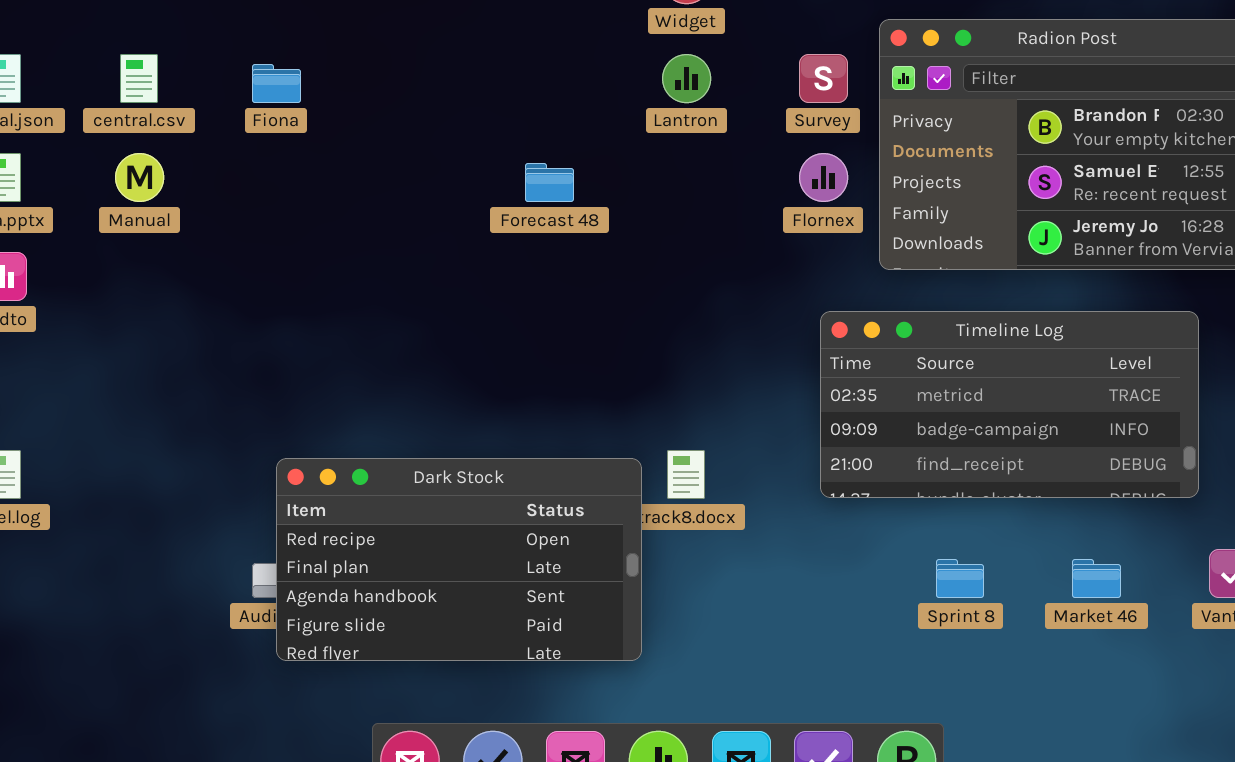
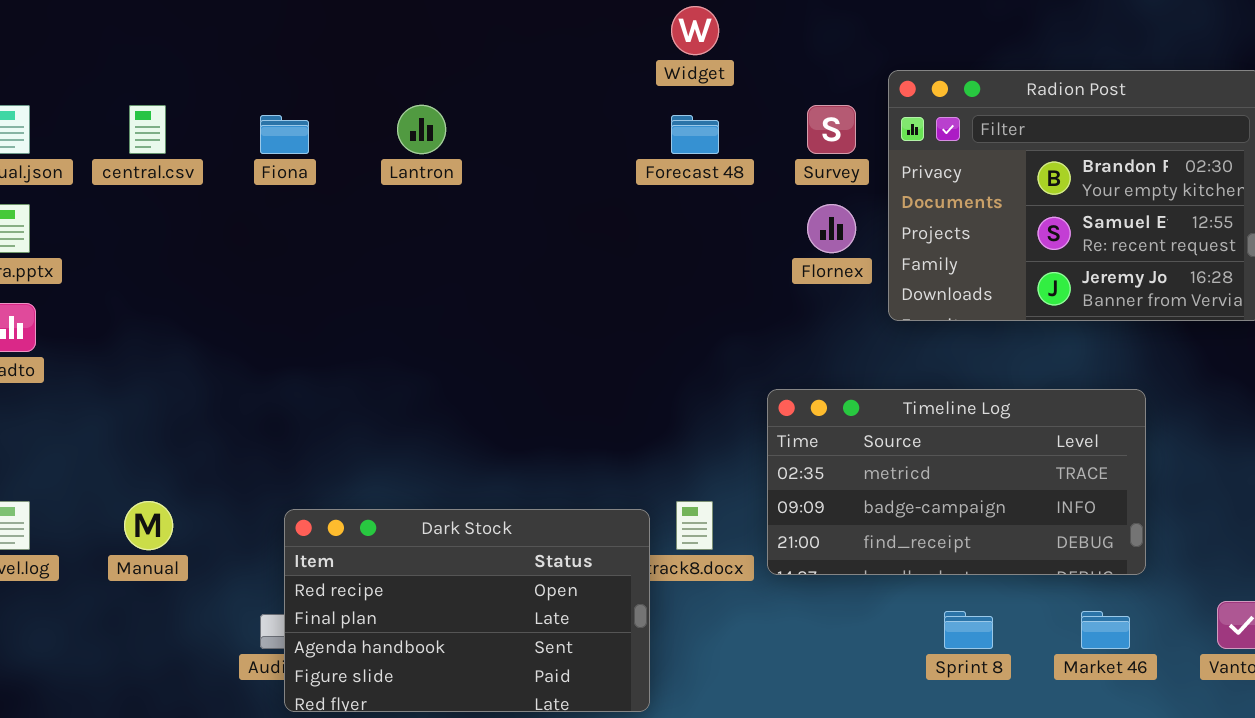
Lantron: [662,54,711,103] -> [397,105,446,154], moved
Manual: [115,153,164,202] -> [124,501,173,550], moved
Forecast 48: [525,163,574,202] -> [671,115,719,154], moved
Timeline Log: [820,311,1199,498] -> [767,389,1146,575], moved

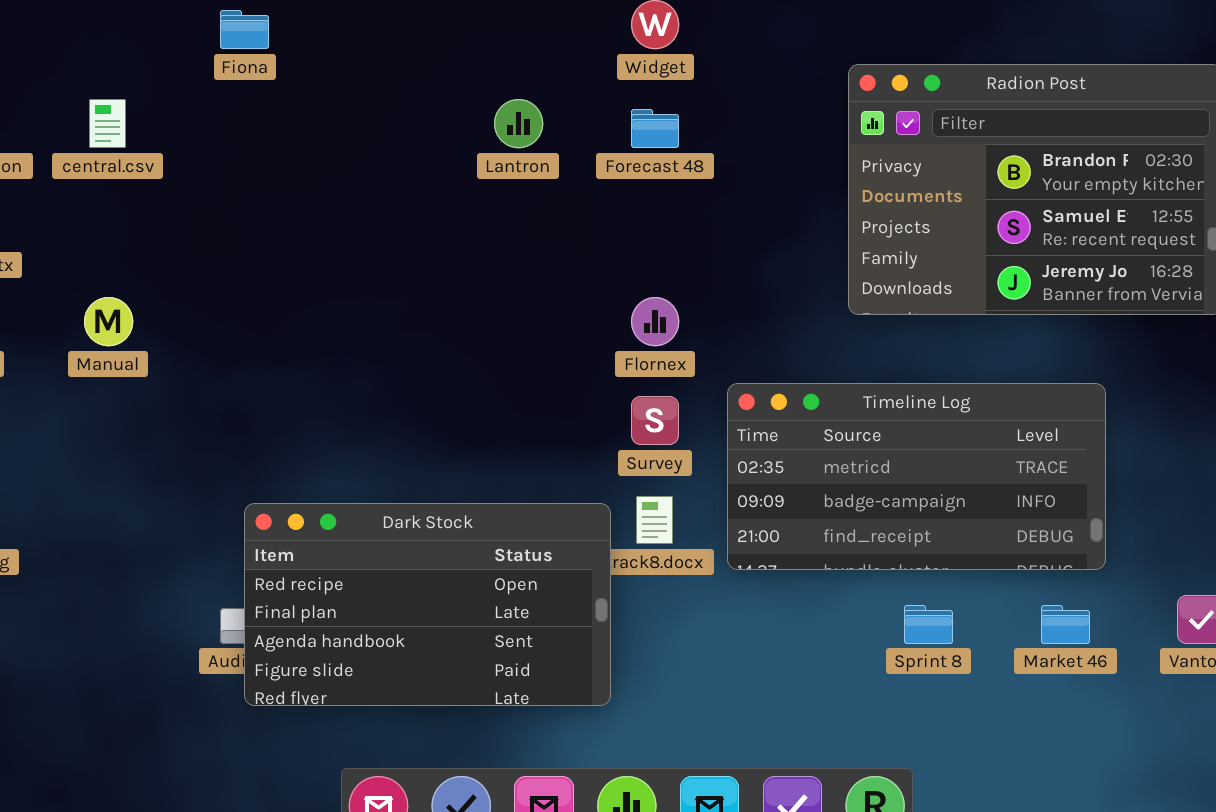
Lantron: [397,105,446,154] -> [494,99,543,148], moved
Survey: [807,105,856,154] -> [631,396,679,445], moved
Fiona: [260,115,309,154] -> [220,10,269,49], moved
Flornex: [807,204,856,253] -> [631,297,679,346], moved
Manual: [124,501,173,550] -> [84,297,133,346], moved

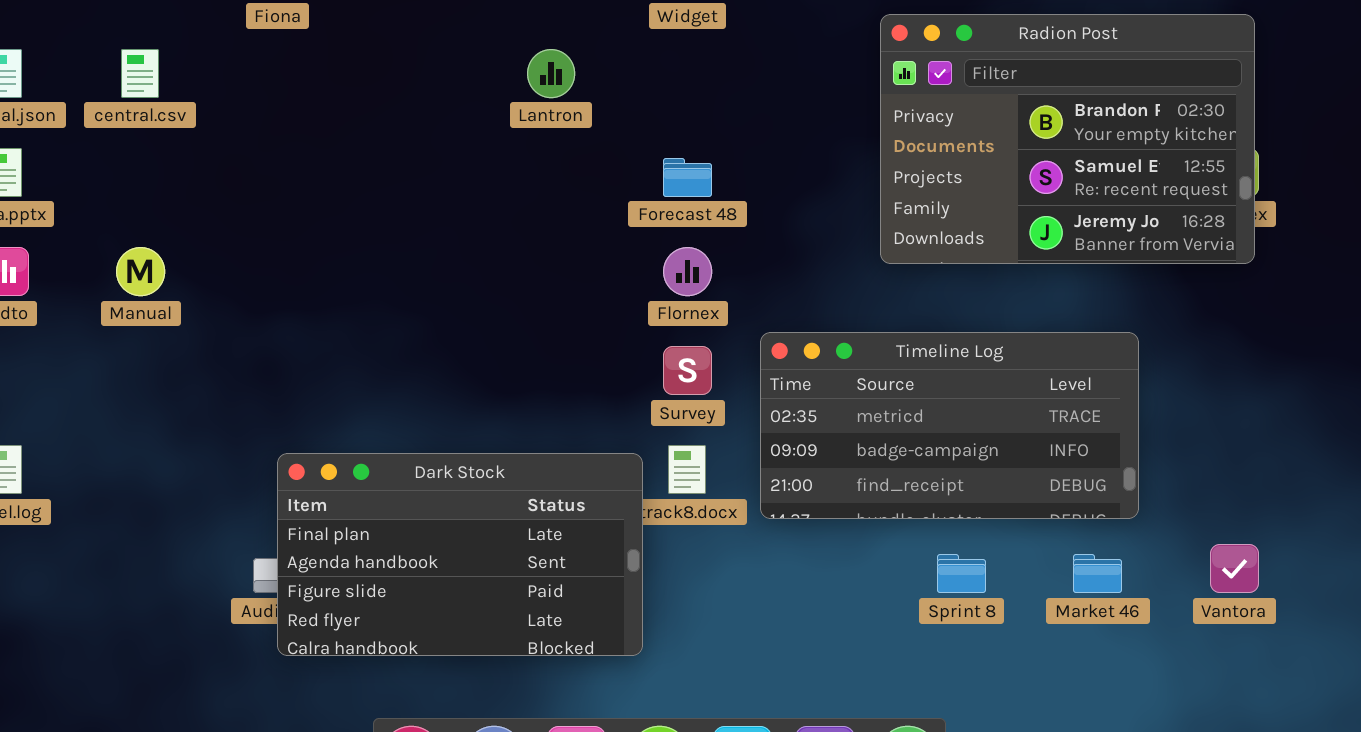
Forecast 48: [631,109,679,148] -> [663,158,712,197], moved
Dark Stock: [244,503,611,706] -> [277,453,643,656], scrolled down 1 row

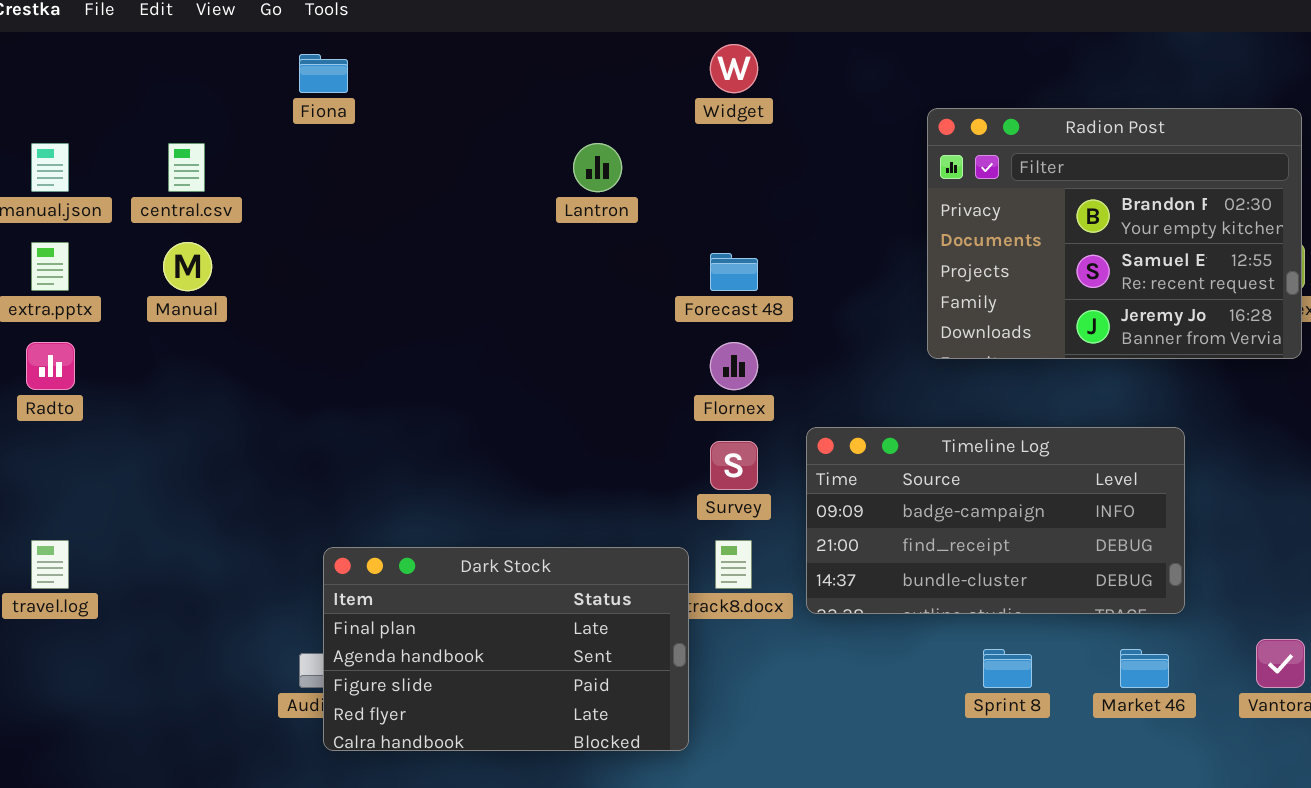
Manual: [116,247,165,296] -> [163,242,212,291], moved
Timeline Log: [760,332,1139,519] -> [806,427,1185,614], scrolled down 1 row

